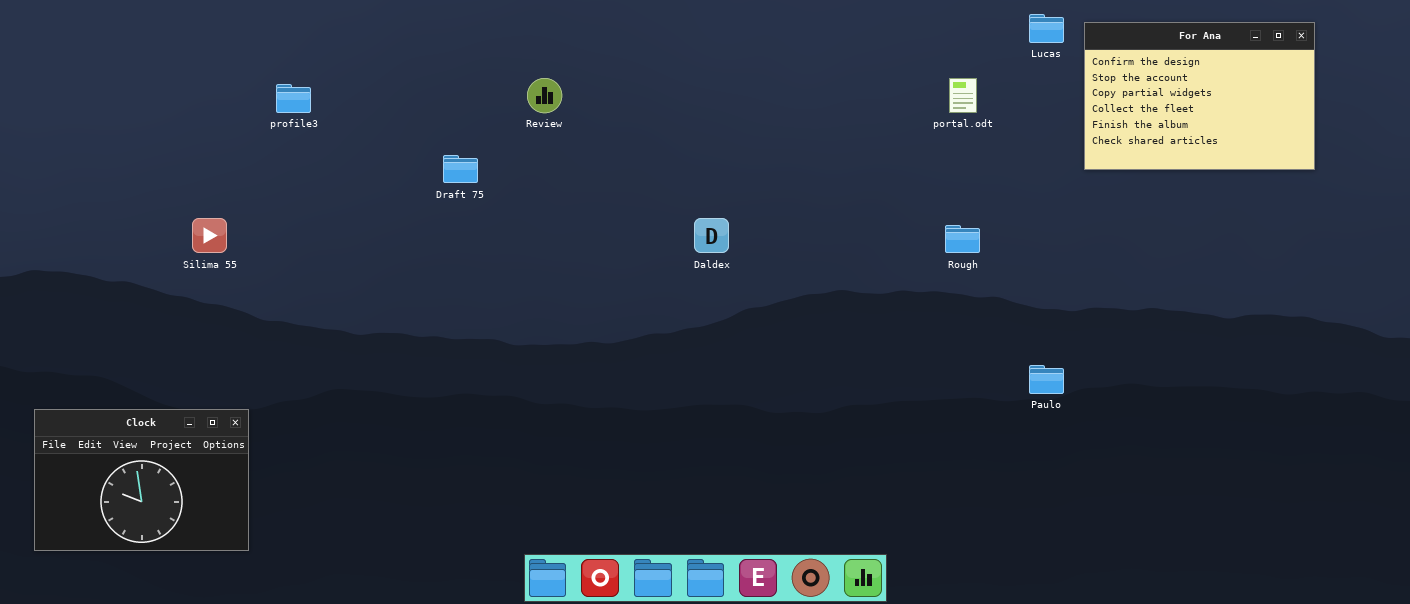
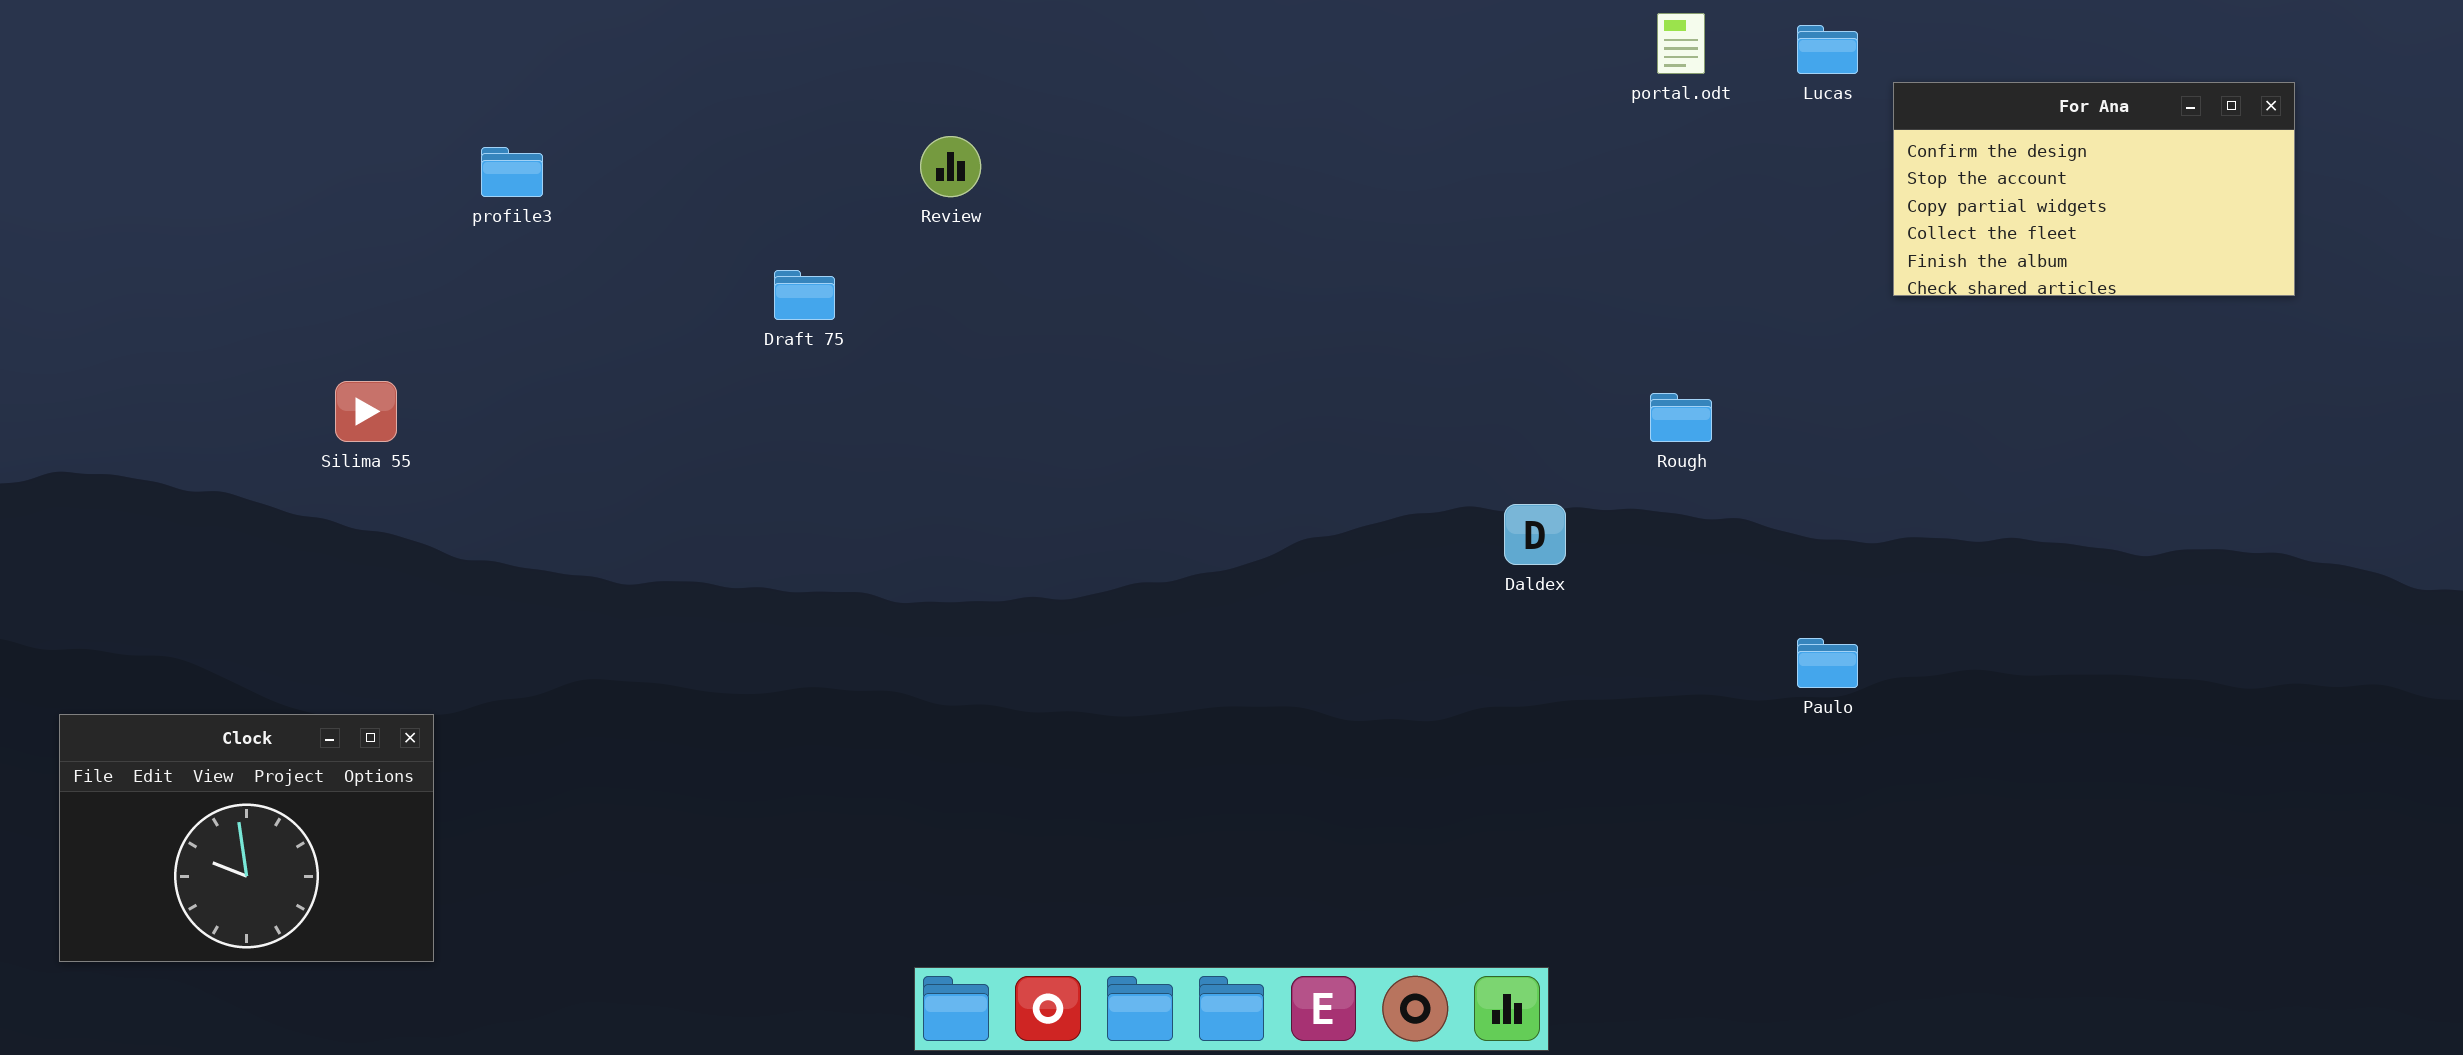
For Ana: [1084,22,1315,170] -> [1893,82,2295,296], resized
portal.odt: [949,78,977,113] -> [1657,13,1705,74], moved
Daldex: [694,218,729,253] -> [1504,504,1566,565], moved

